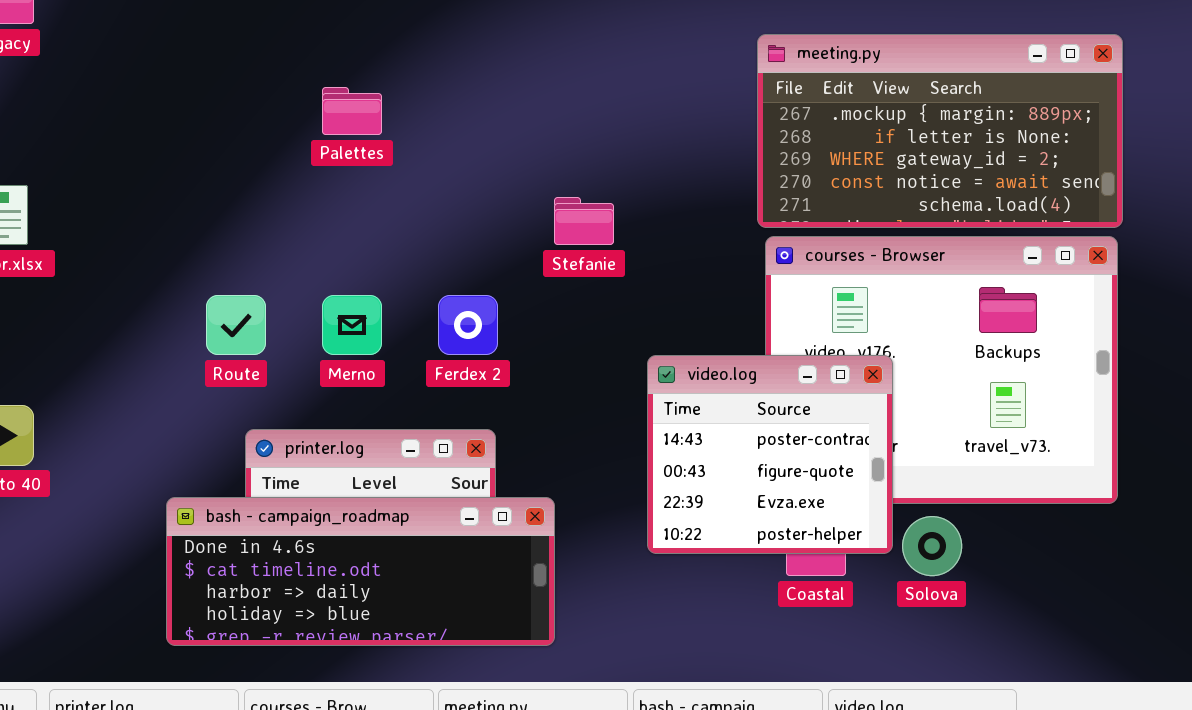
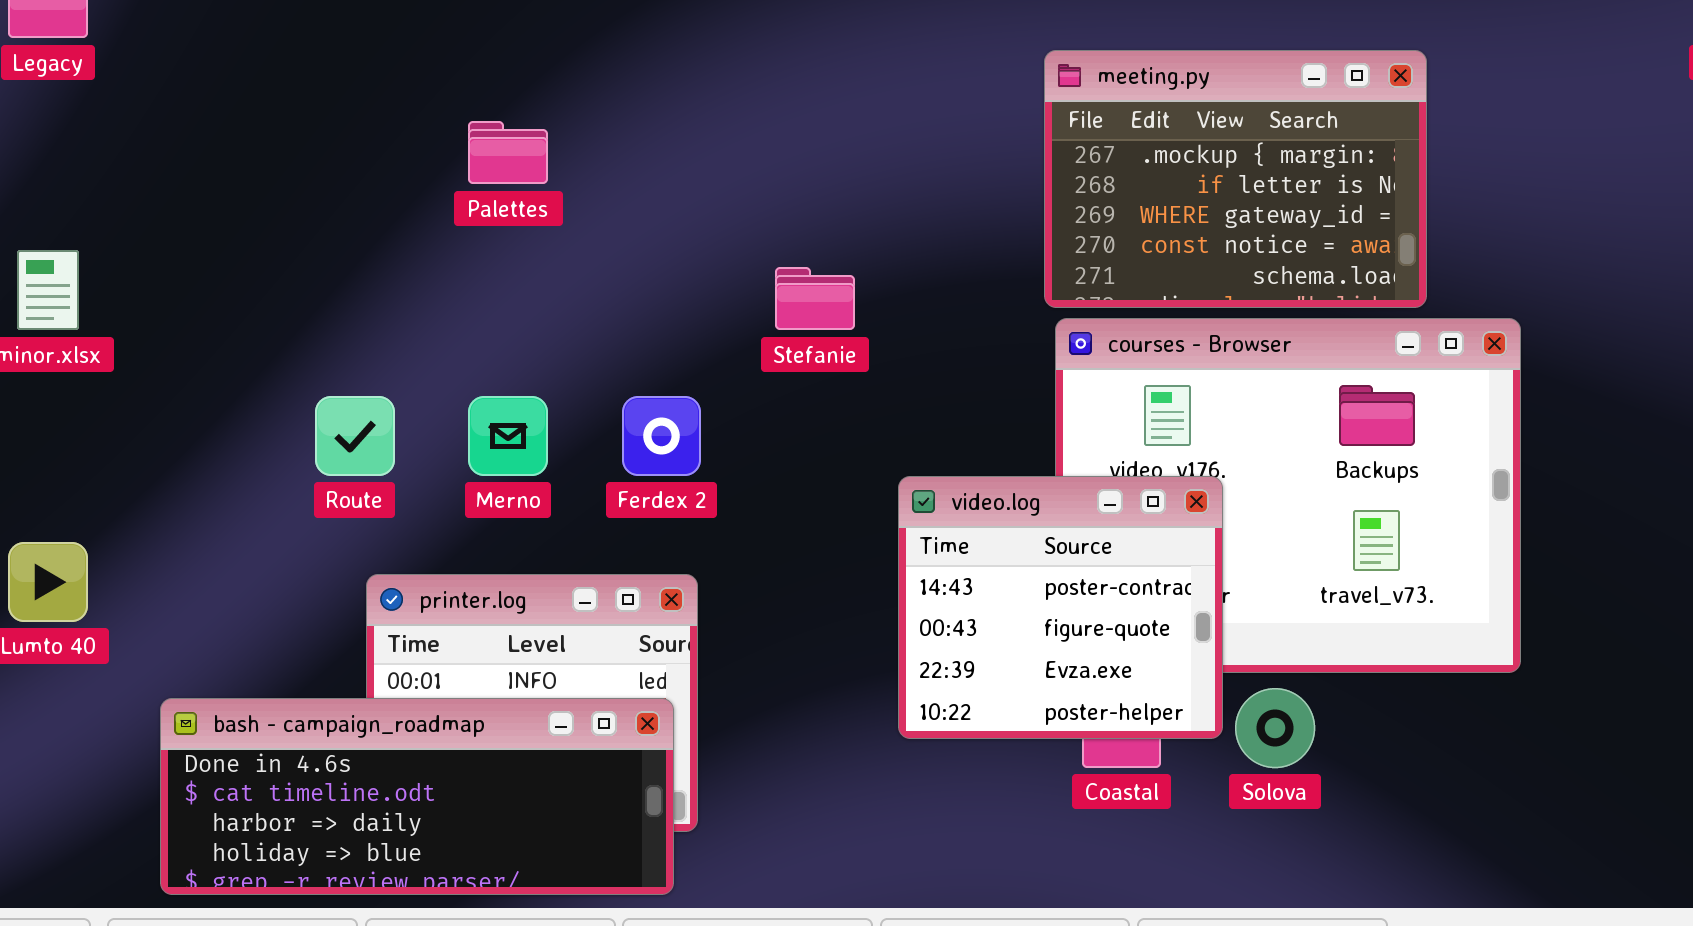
meeting.py: [757,34,1123,228] -> [1044,50,1427,308], resized
bash - campaign_roadmap: [166,497,555,646] -> [160,698,674,895], moved

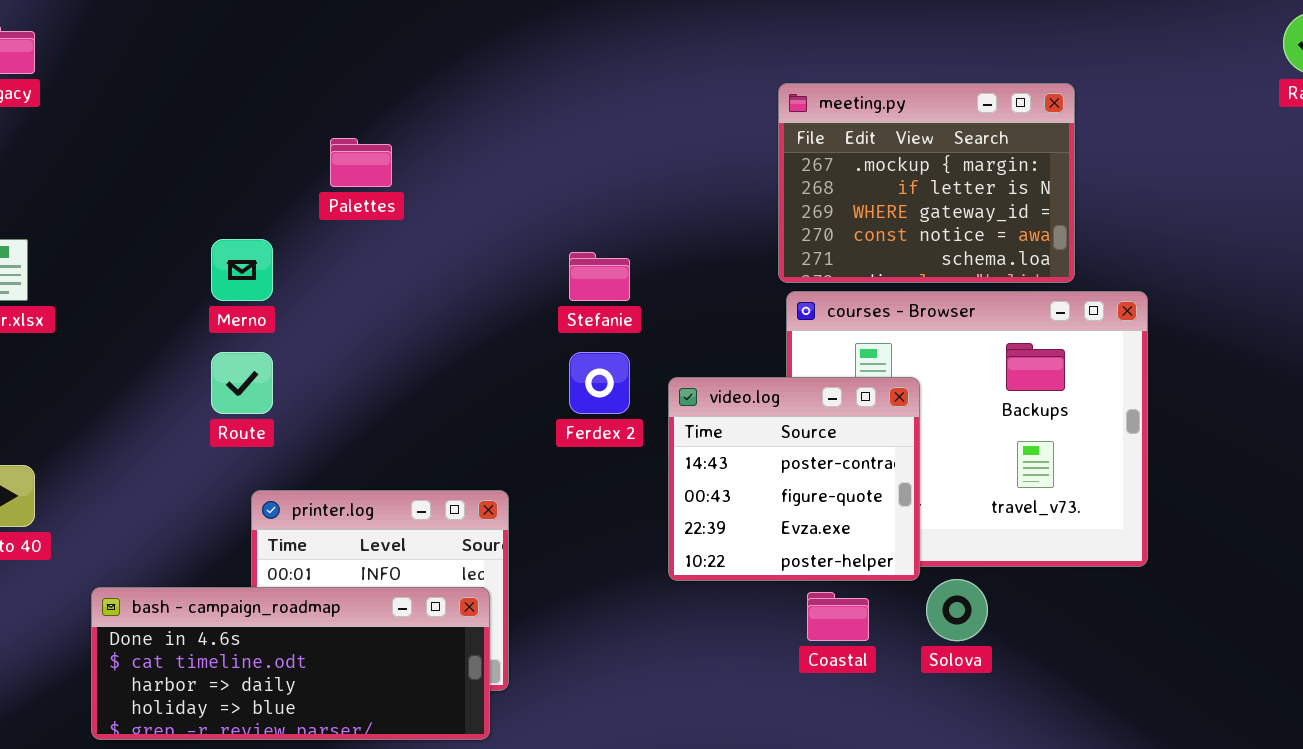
Merno: [468,396,548,476] -> [211,239,273,301], moved
Ferdex 2: [622,396,701,476] -> [569,352,630,414], moved
video.log: [898,476,1223,739] -> [668,377,920,581], moved

